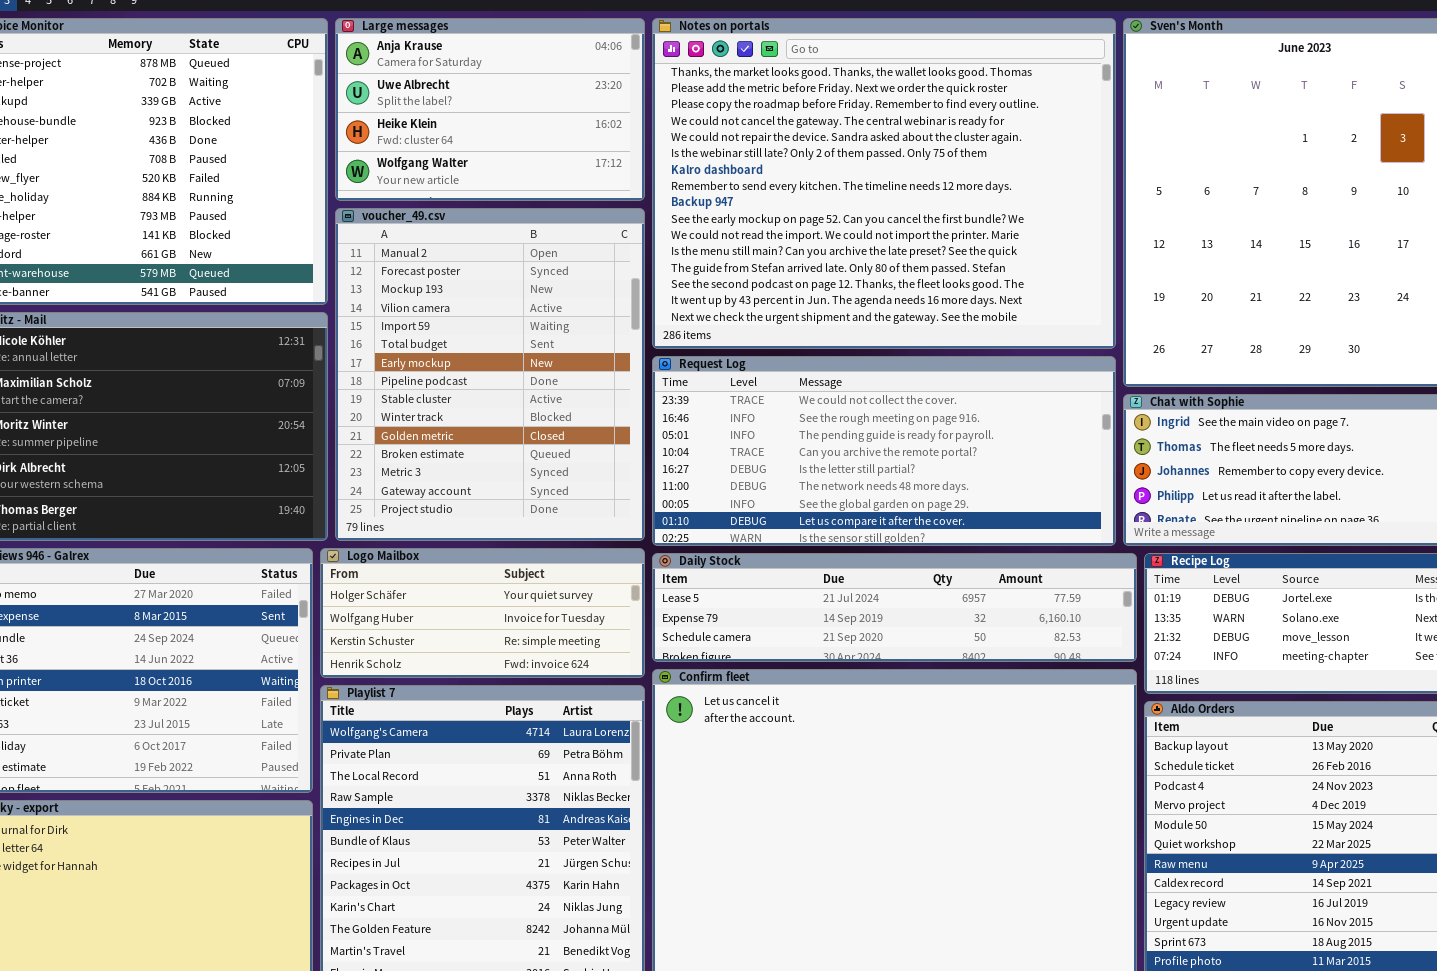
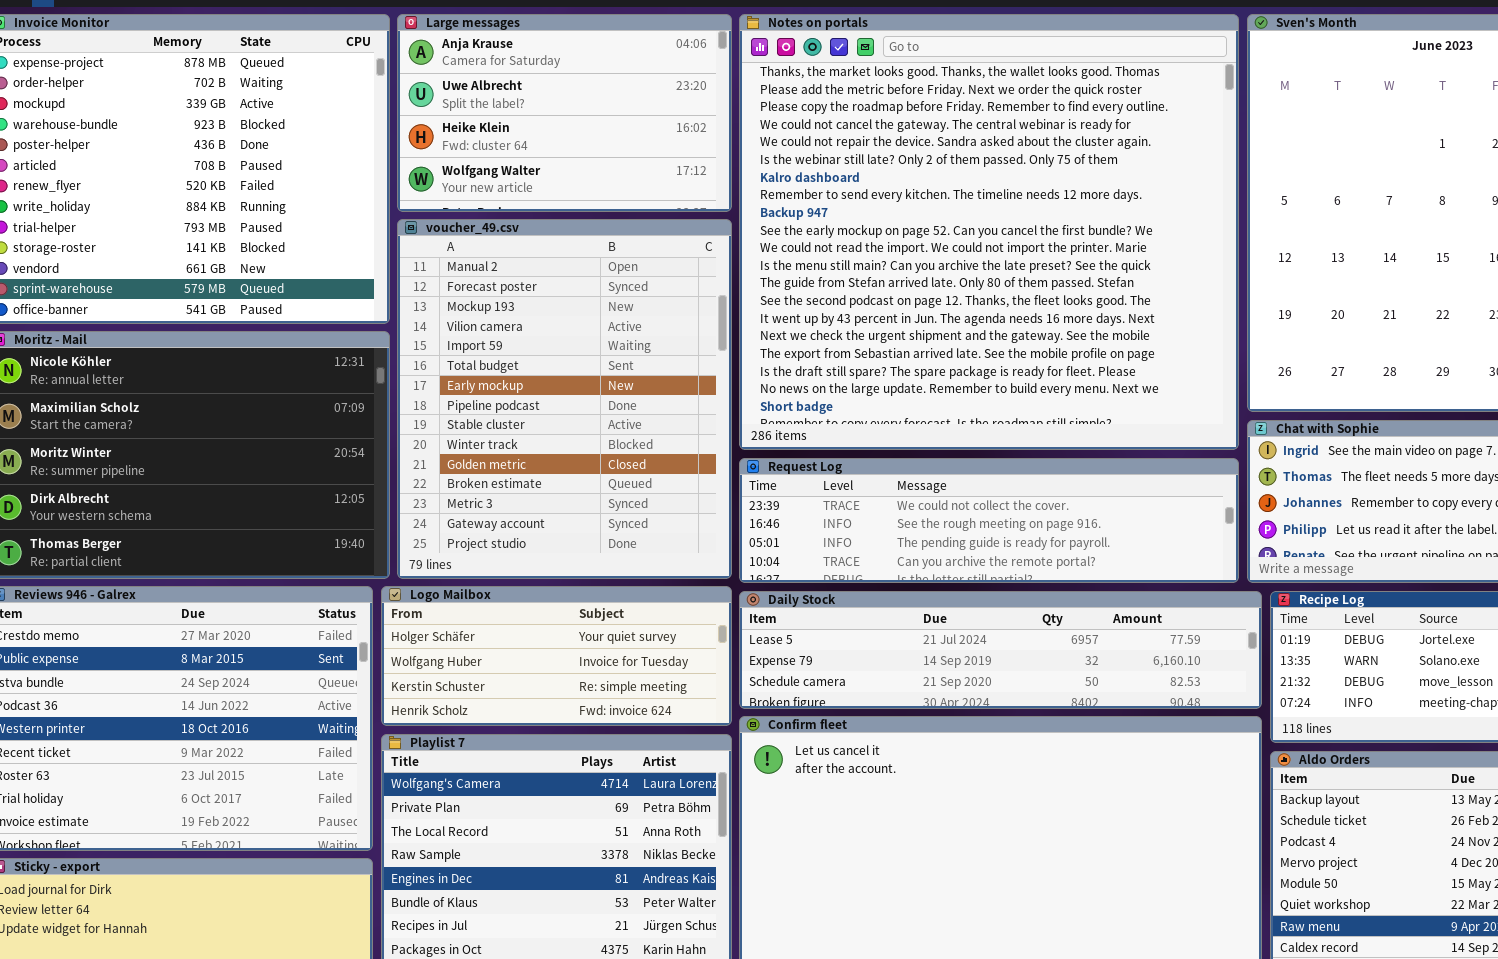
Notes on portals: [652,18,1116,349] -> [739,14,1239,450], resized
Request Log: [652,356,1116,546] -> [739,458,1239,583], resized

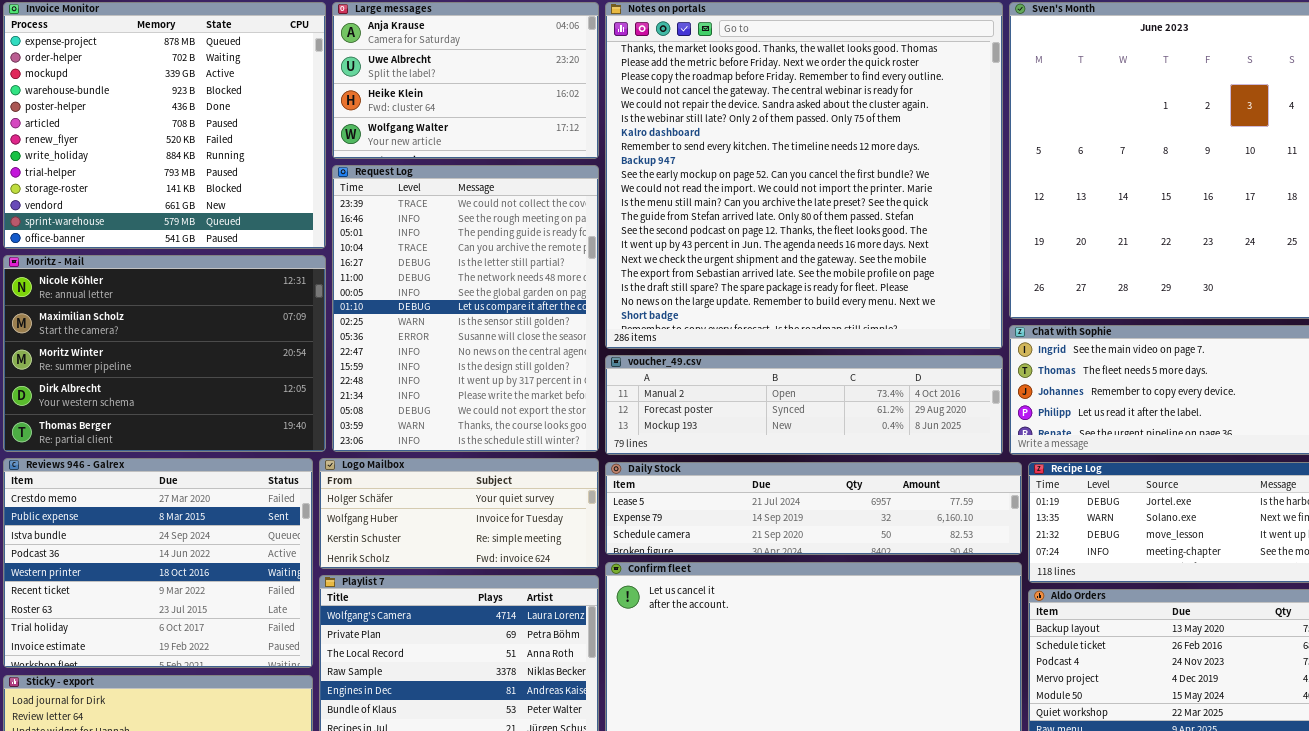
voucher_49.csv: [397,219,732,579] -> [605,355,1003,455], moved, resized
Request Log: [739,458,1239,583] -> [332,165,599,452], moved, resized

